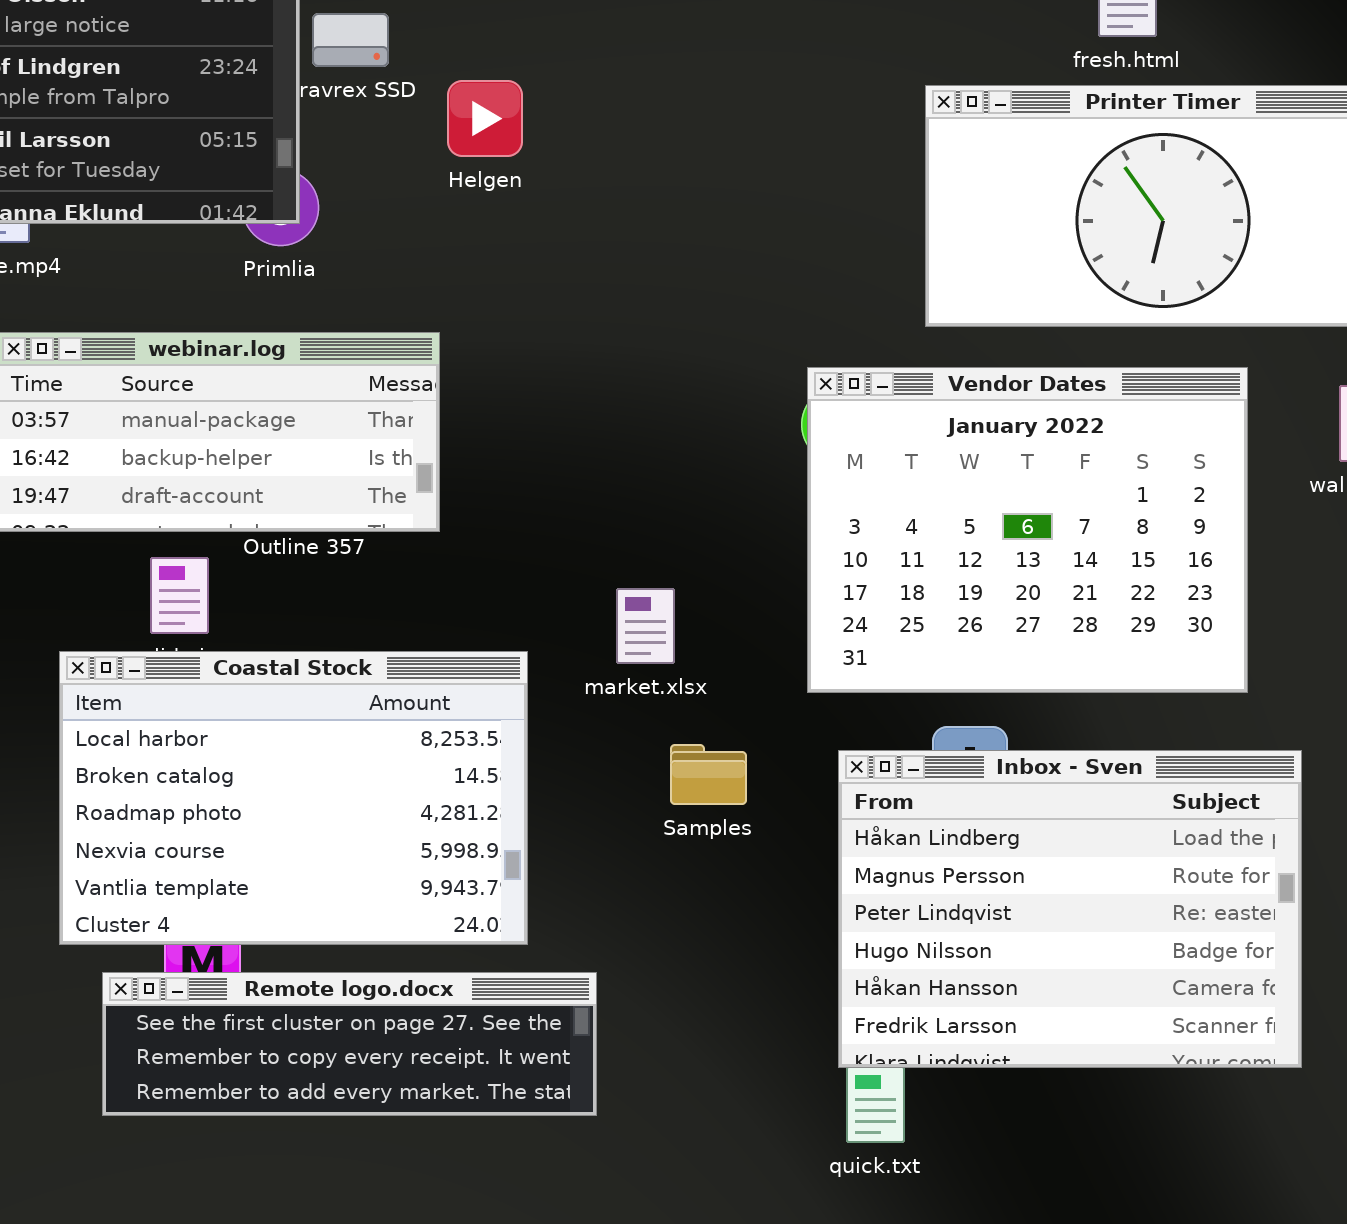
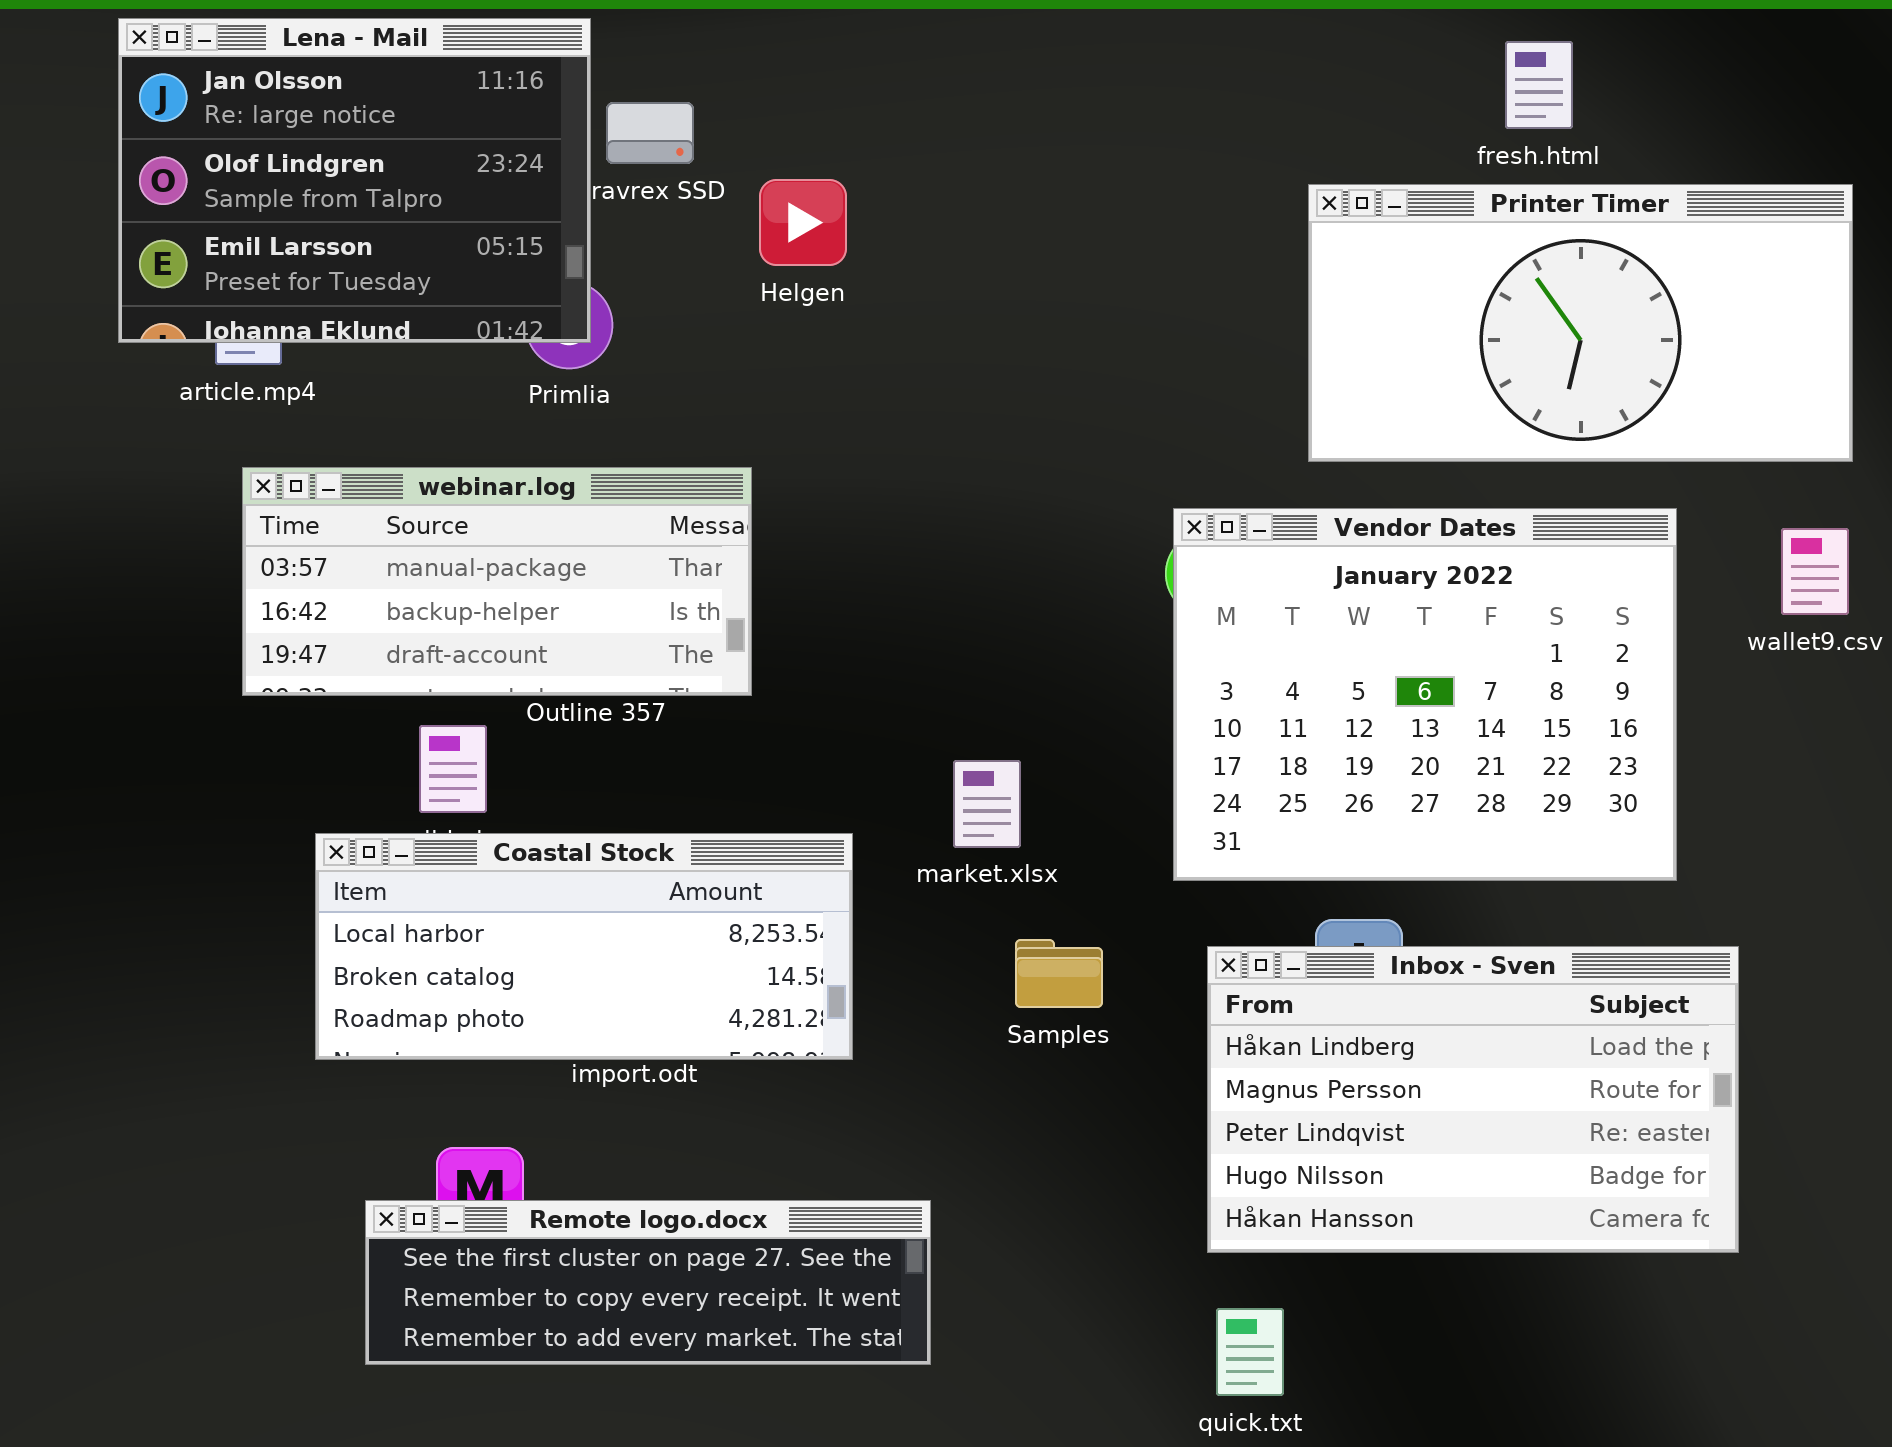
Coastal Stock: [59,651,528,945] -> [315,833,853,1060], resized
Inbox - Sven: [838,750,1302,1068] -> [1207,946,1739,1253], resized

